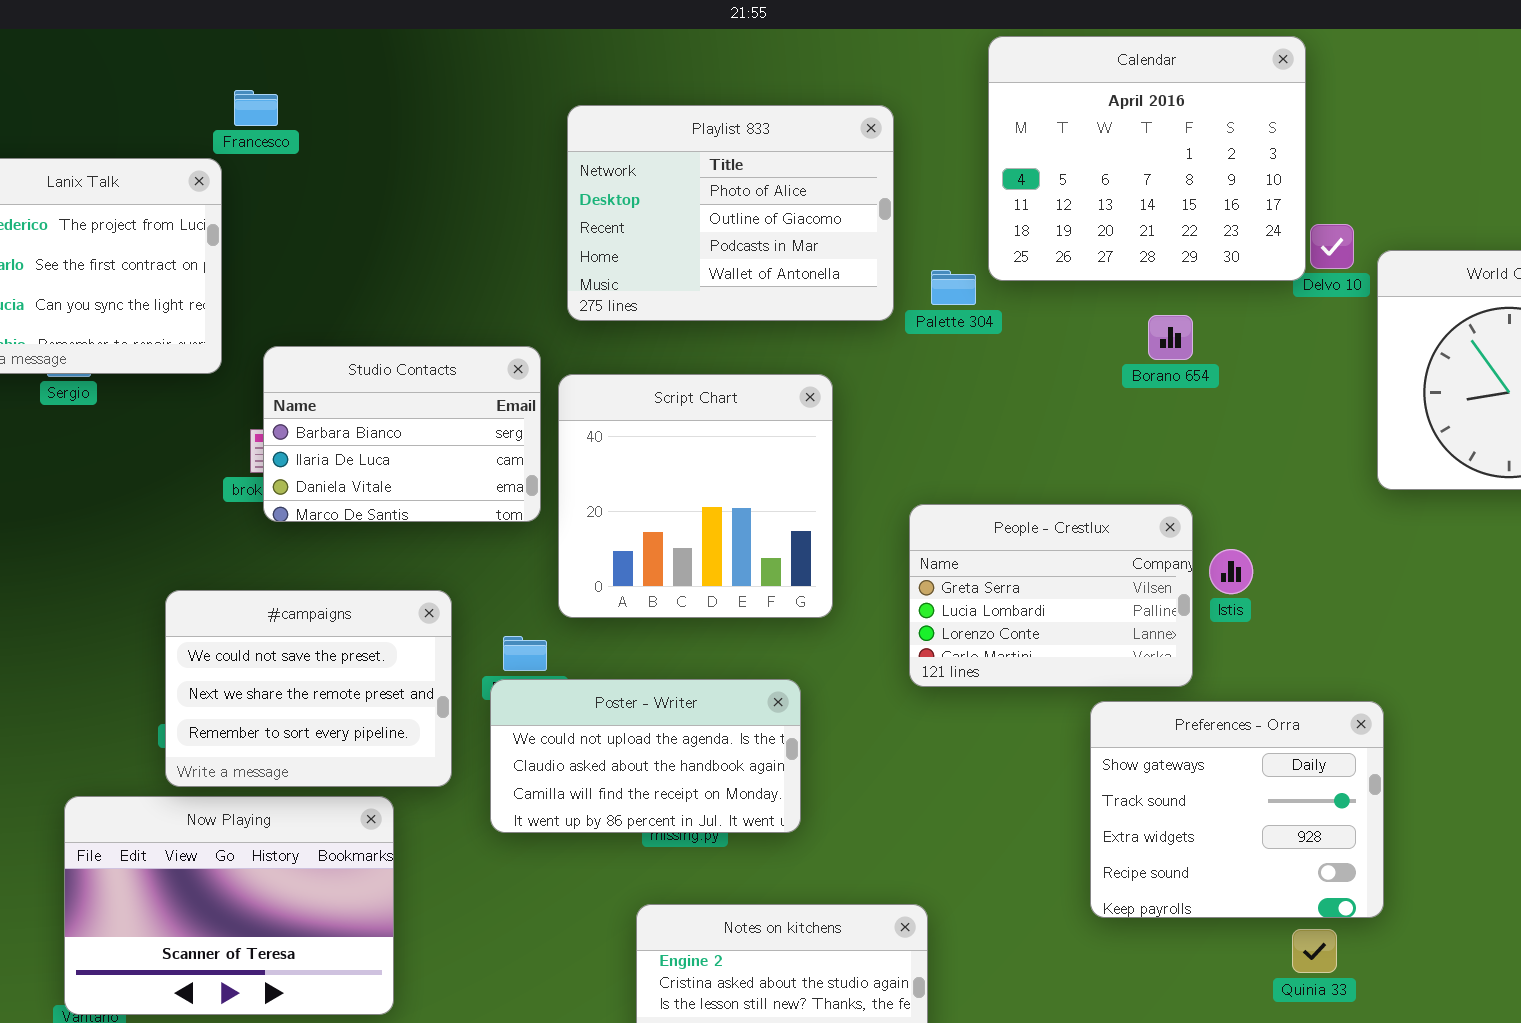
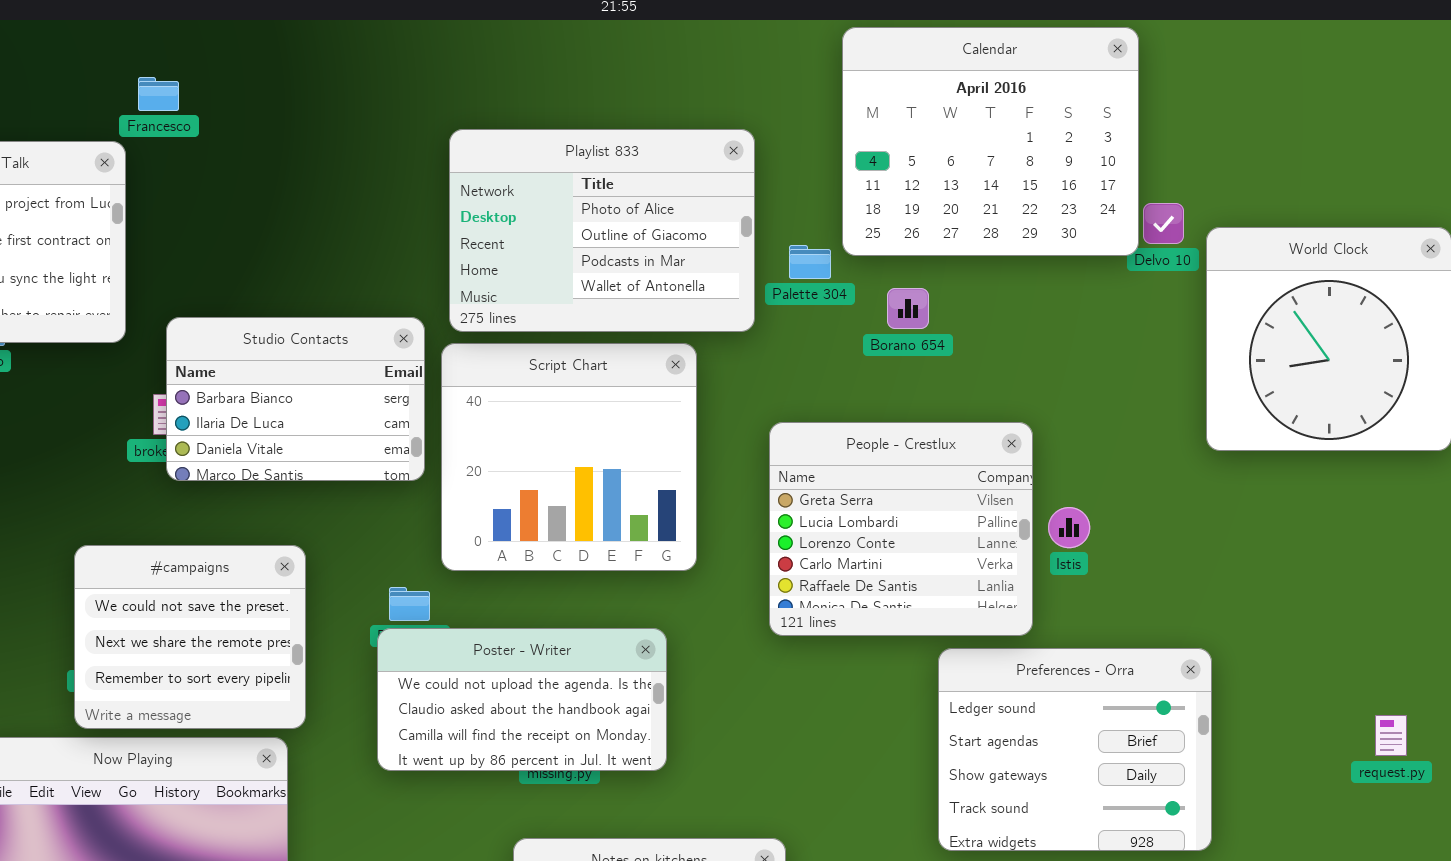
Playlist 833: [567,105,894,321] -> [449,129,755,332], moved
Borano 654: [1148,315,1193,360] -> [887,288,929,329], moved
People - Crestlux: [909,504,1193,687] -> [769,422,1033,636], resized
#campaigns: [165,590,452,787] -> [74,545,306,729], resized
Preferences - Orra: [1090,701,1384,918] -> [938,648,1212,851], scrolled up 2 rows

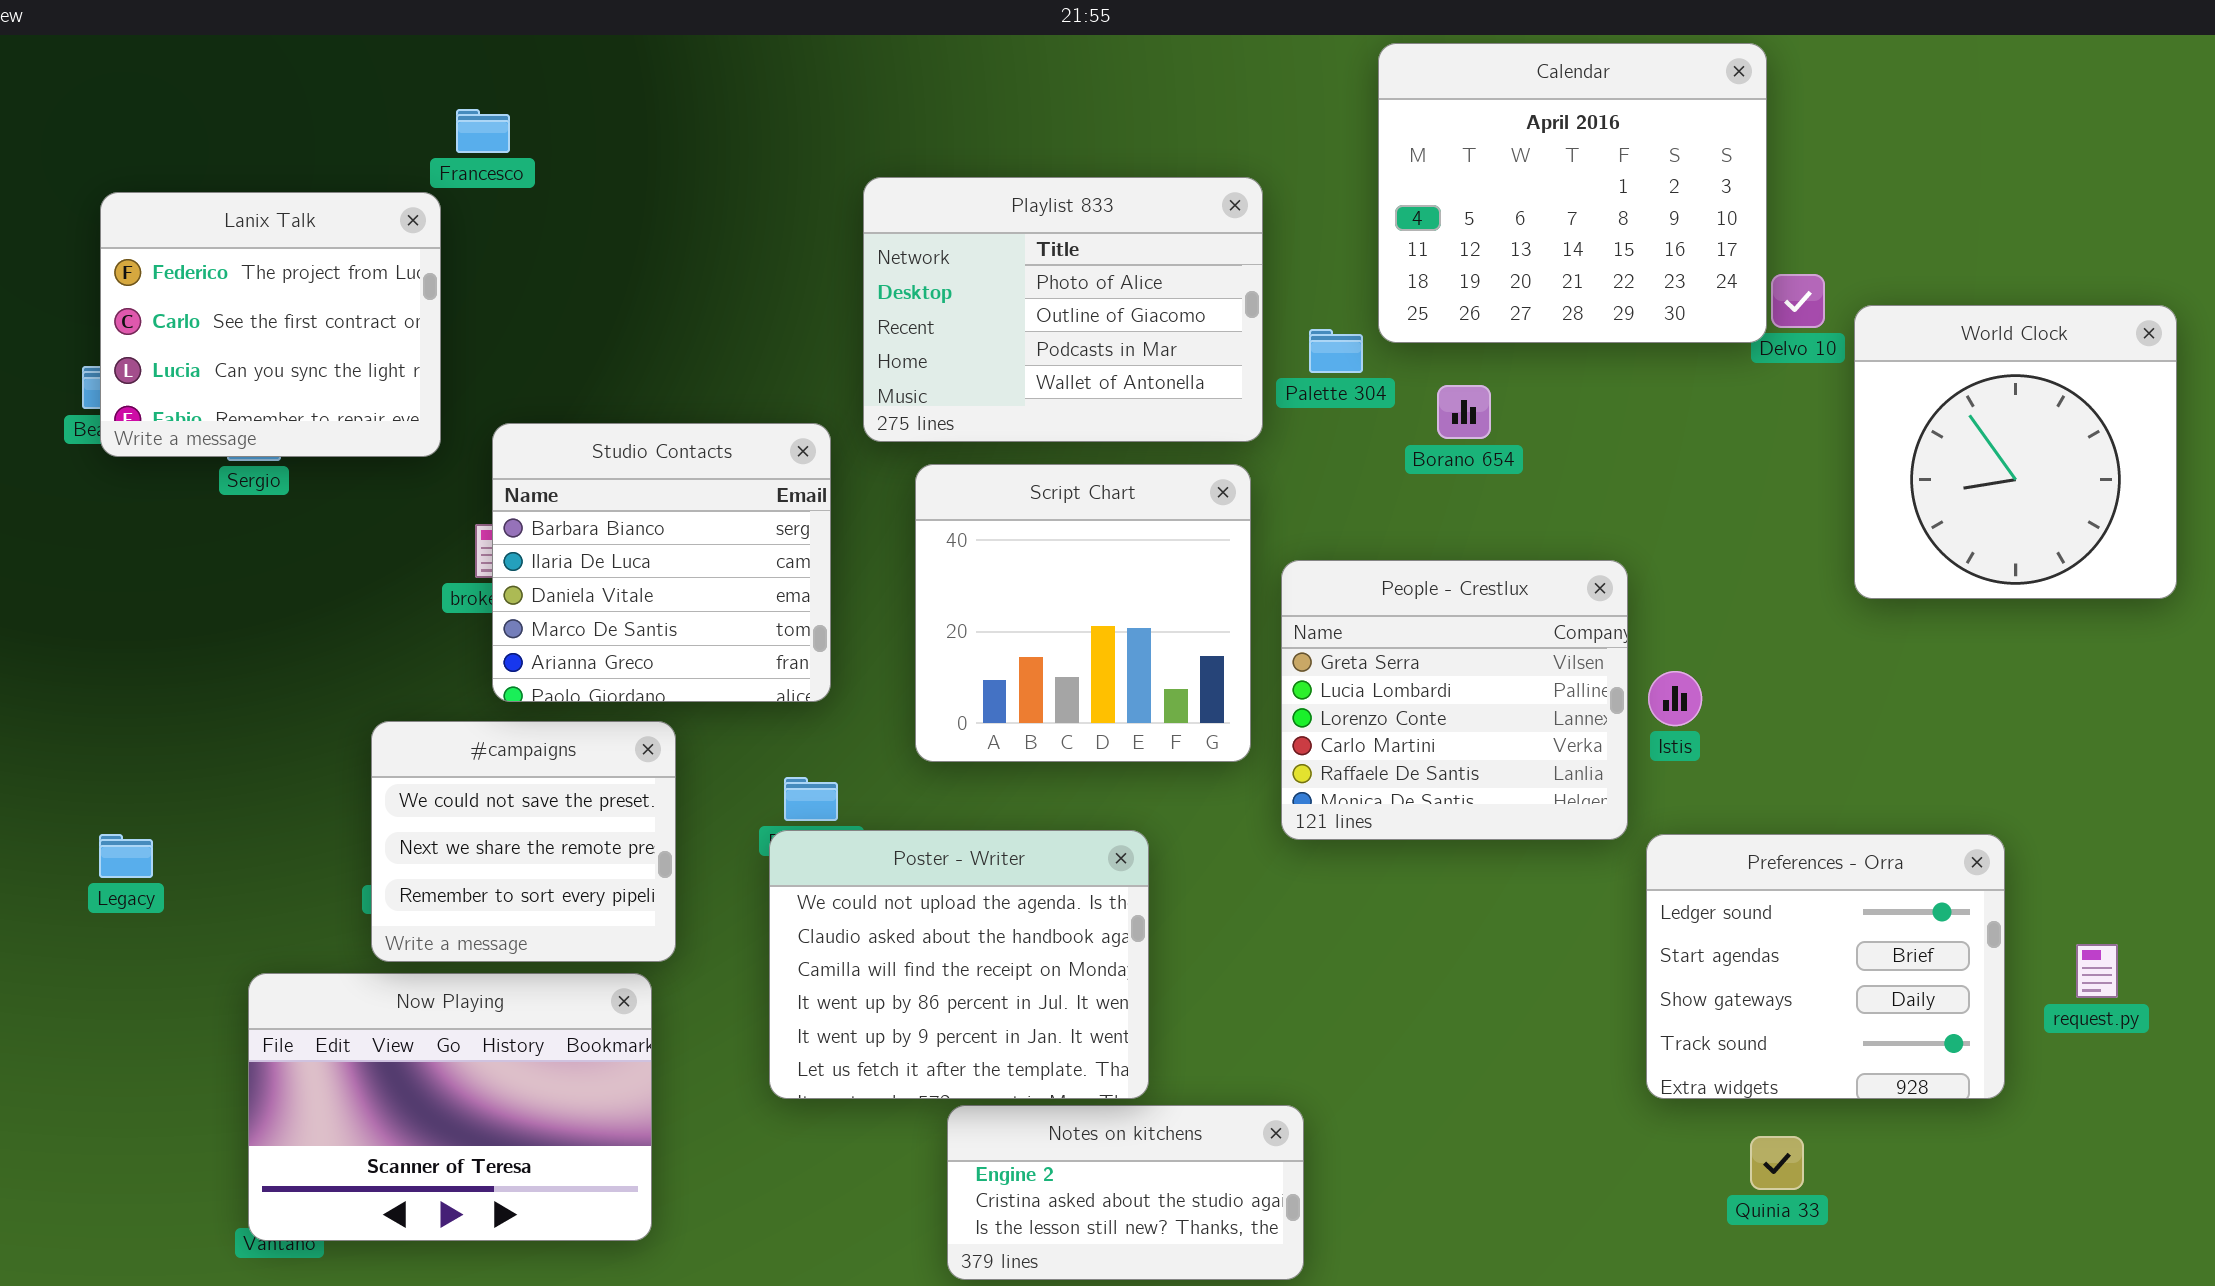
Studio Contacts: [166,317,425,481] -> [492,423,831,702], resized
Script Chart: [441,343,697,571] -> [915,464,1251,762], moved
Poster - Writer: [377,628,667,771] -> [769,830,1149,1099], resized
Preferences - Orra: [938,648,1212,851] -> [1646,834,2005,1099], moved

